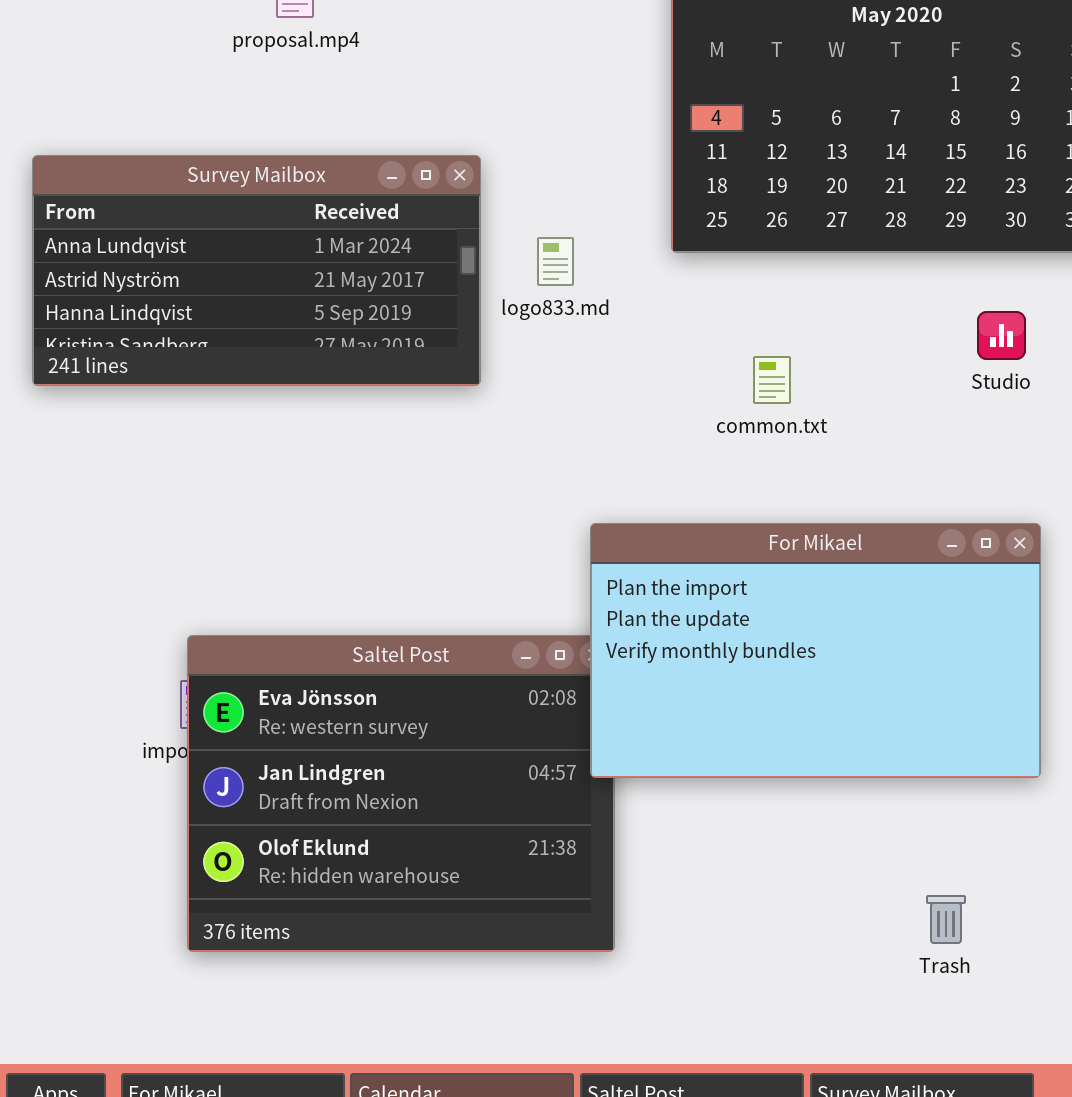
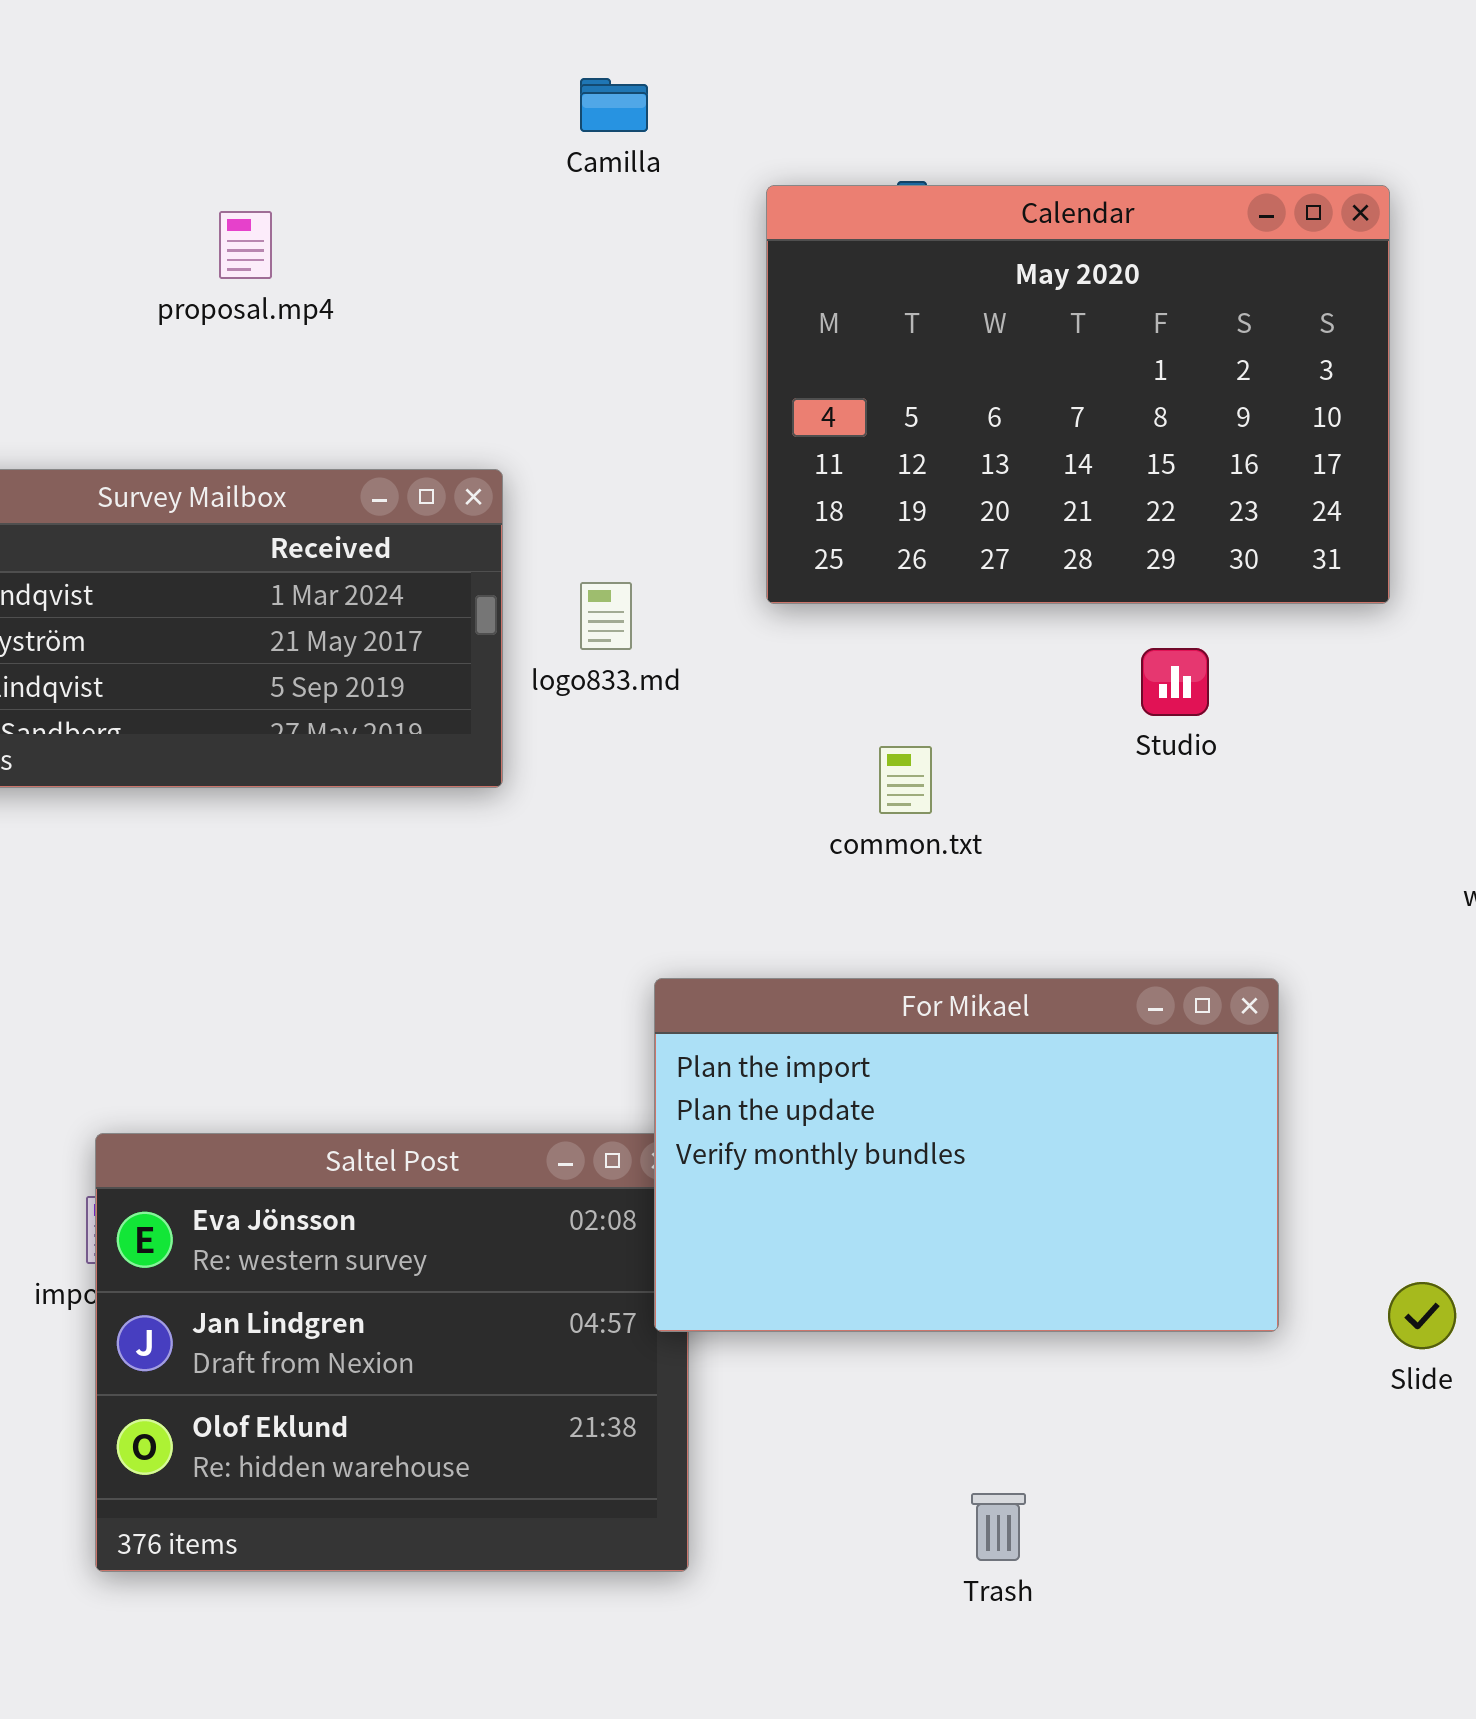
Studio: [977,311,1026,360] -> [1141,648,1209,716], moved
Trash: [926,895,966,944] -> [971,1493,1026,1561], moved

